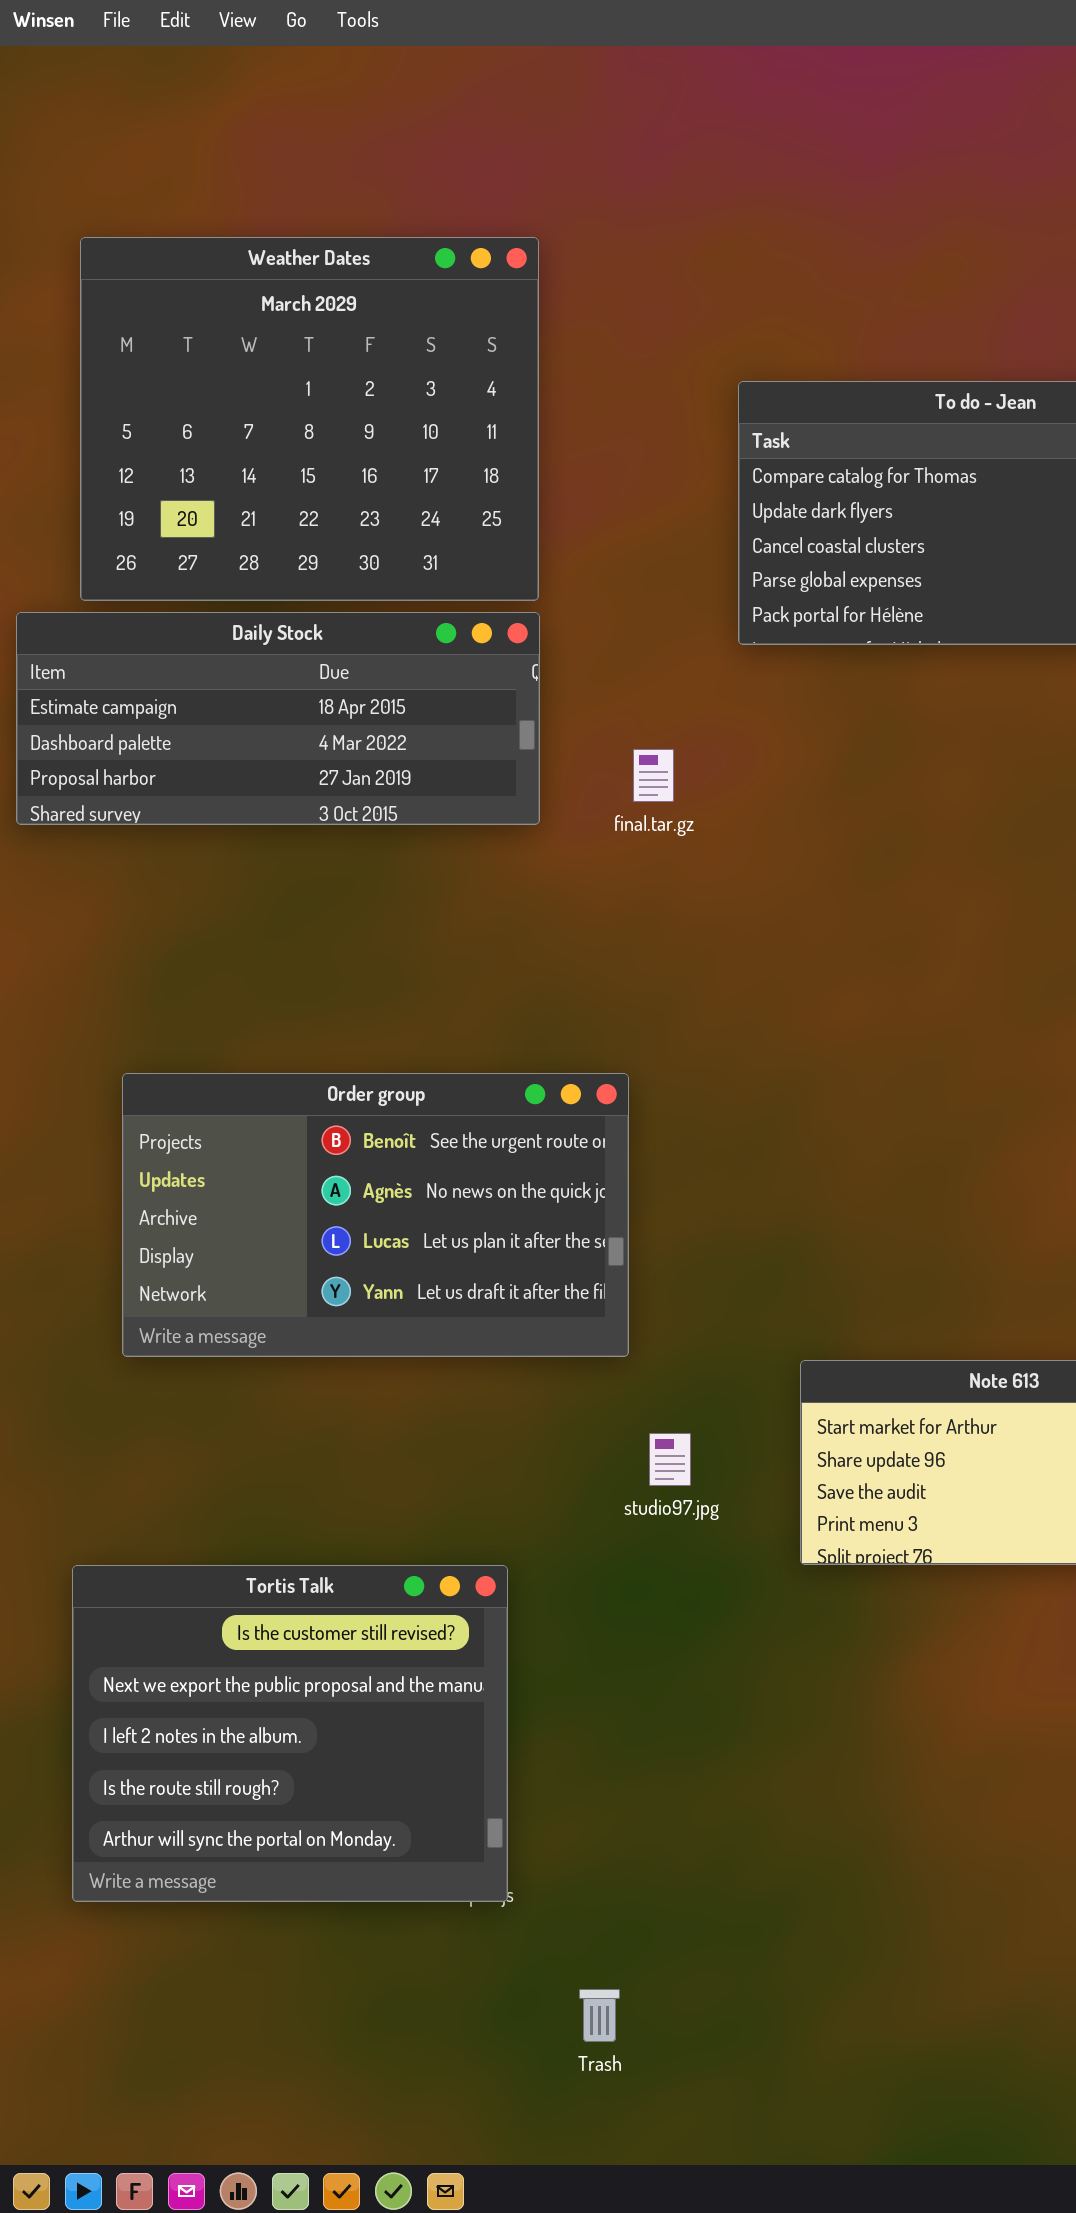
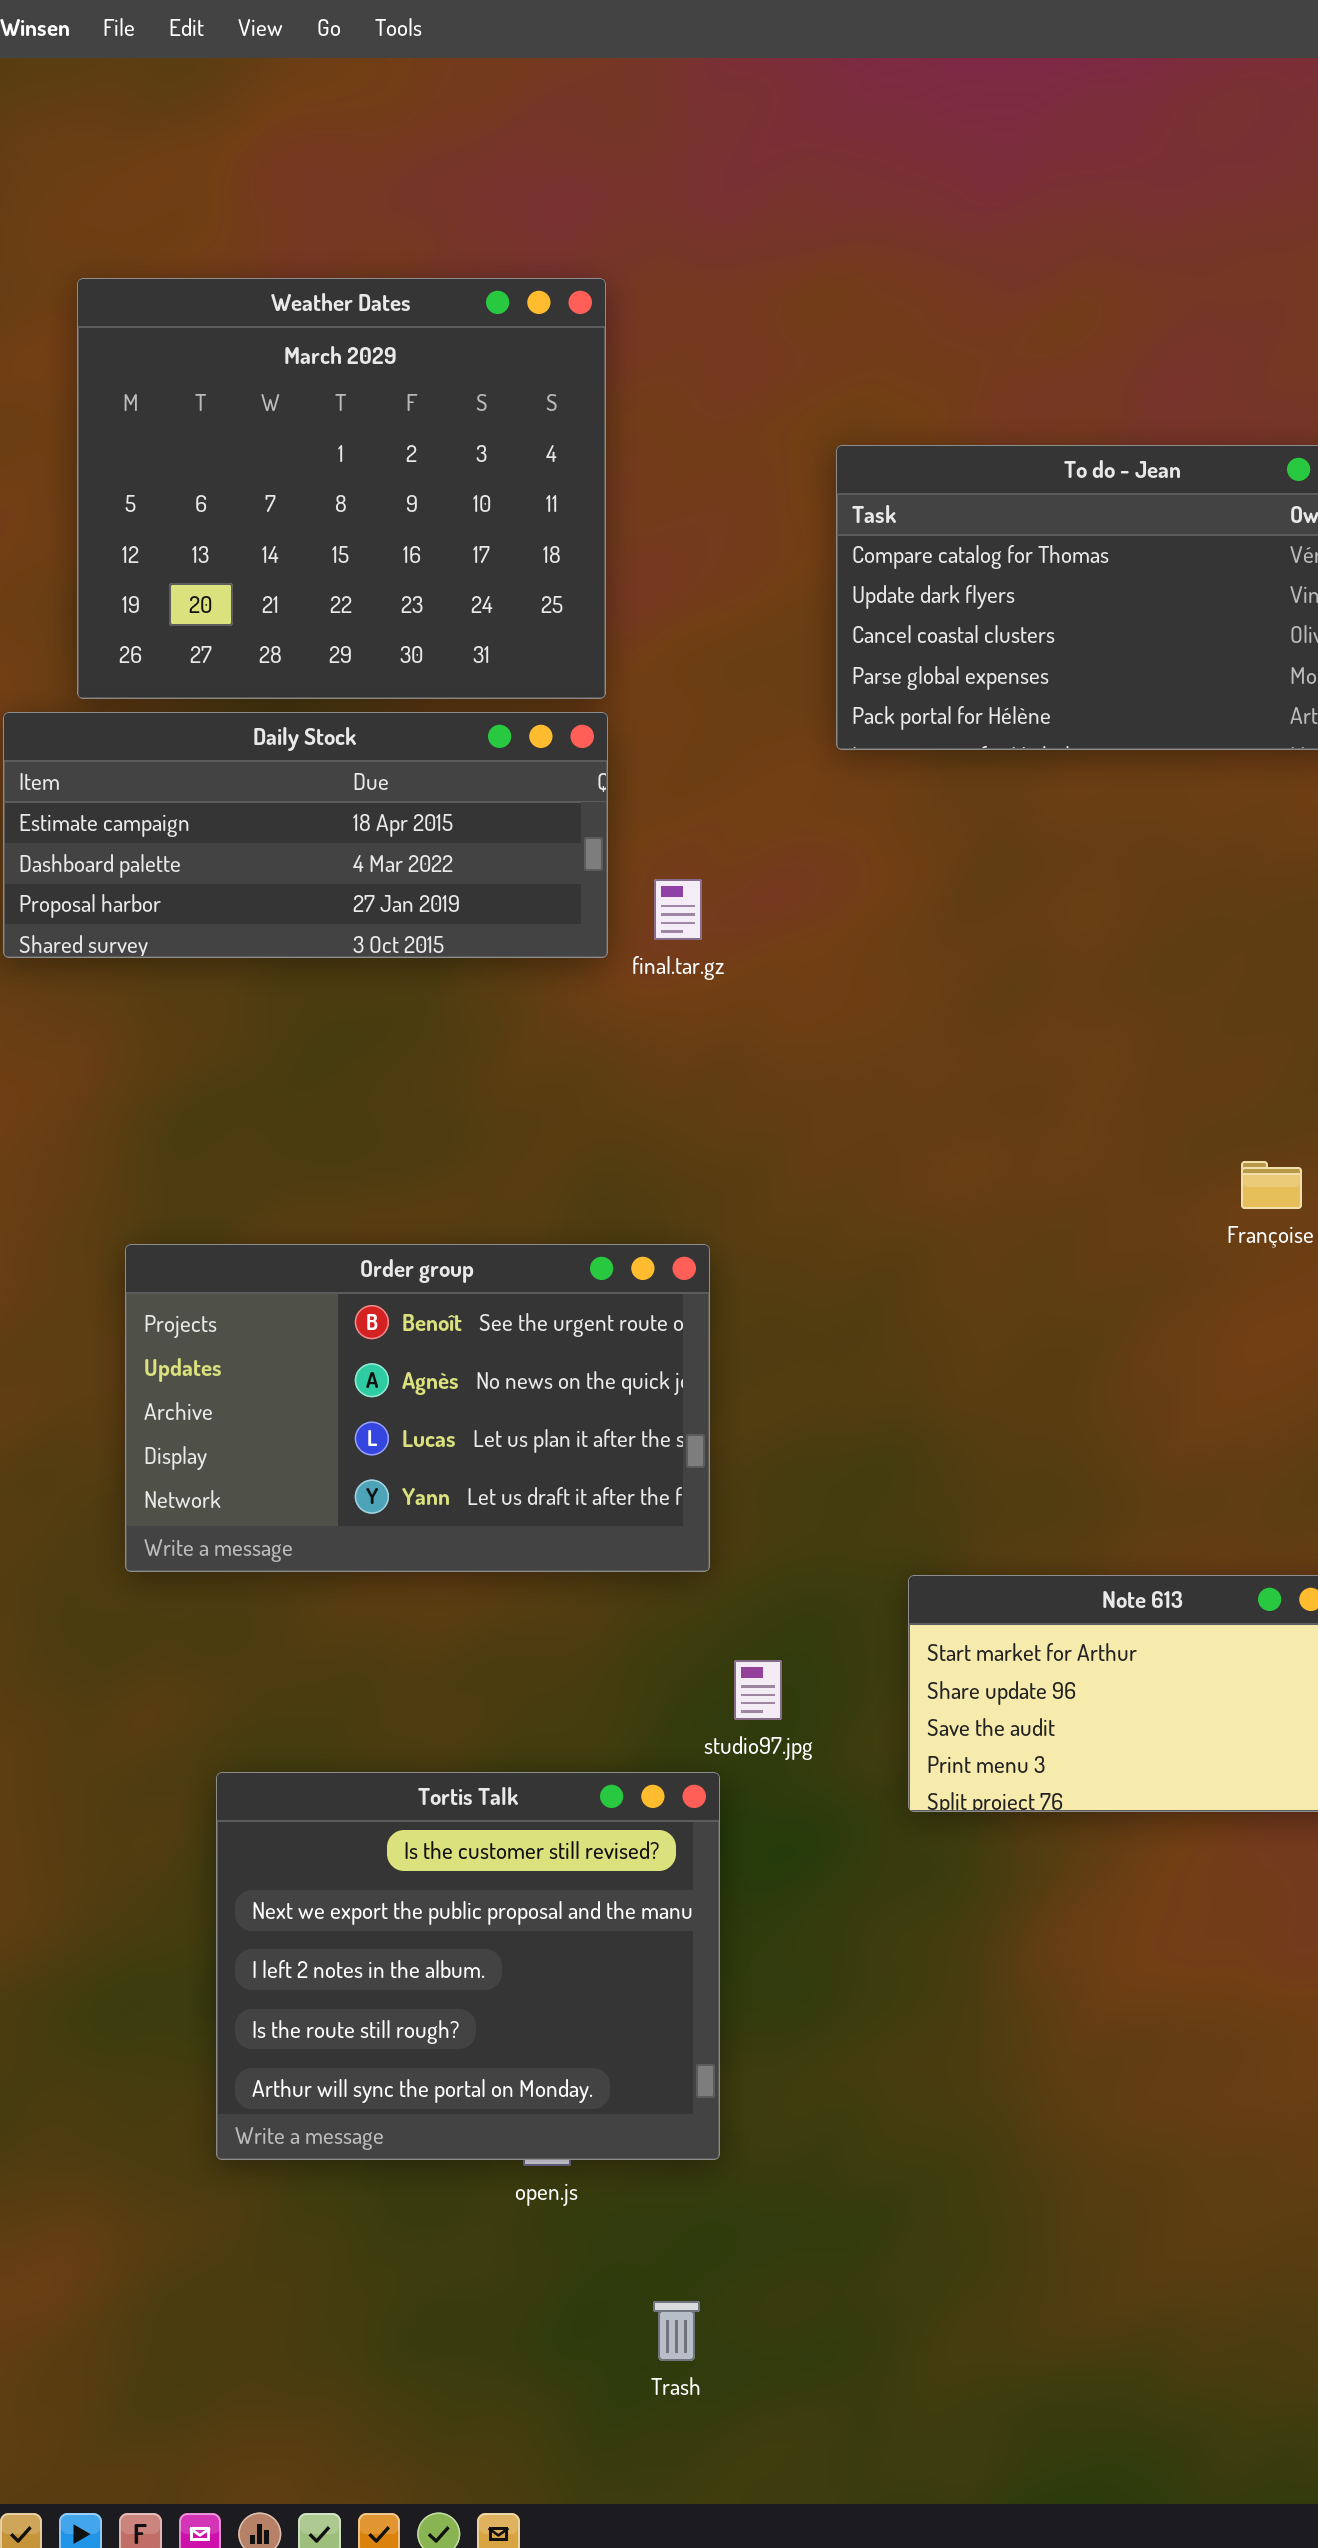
final.tar.gz: [633,749,674,802] -> [654,879,702,940], moved
Tortis Talk: [72,1565,508,1902] -> [216,1772,720,2160], moved

